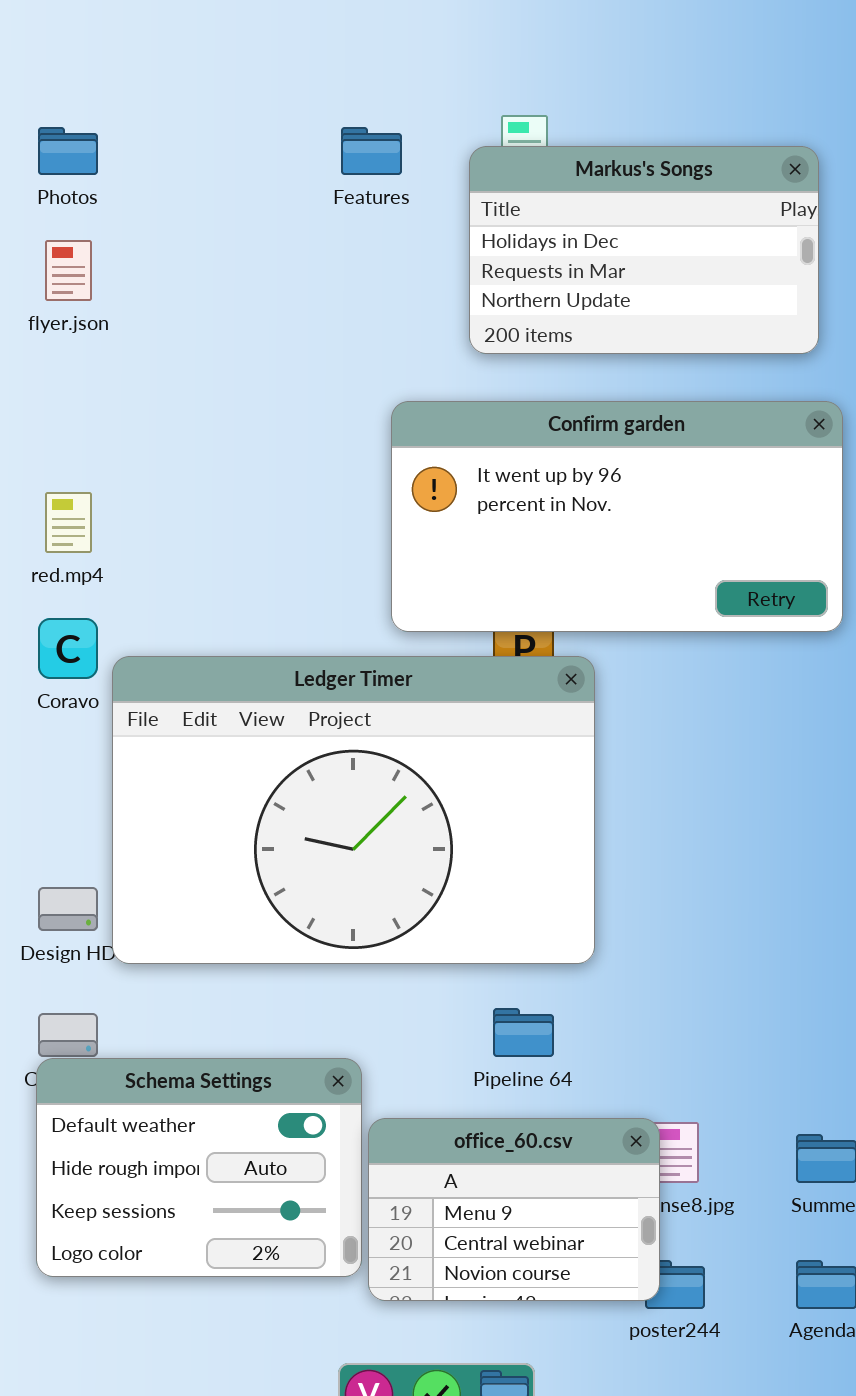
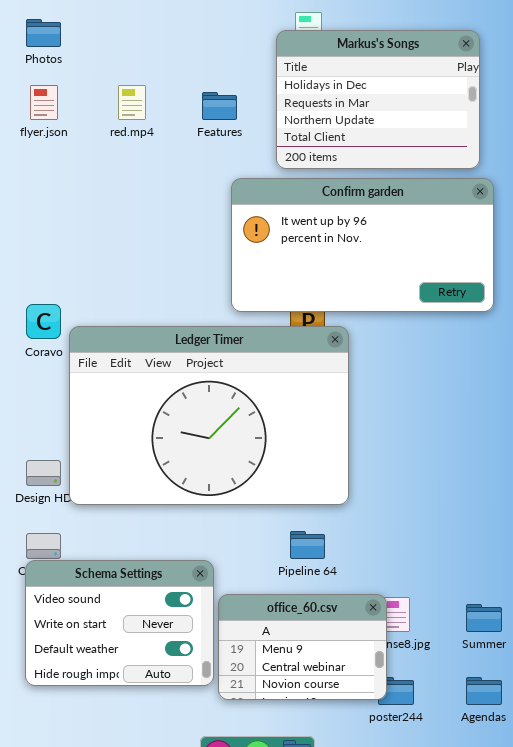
Features: [341,127,402,175] -> [202,92,237,120], moved
Markus's Songs: [469,146,819,354] -> [276,30,480,169], resized
red.mp4: [45,492,92,553] -> [118,85,146,120], moved
Schema Settings: [36,1058,362,1277] -> [25,560,214,686], scrolled up 2 rows

